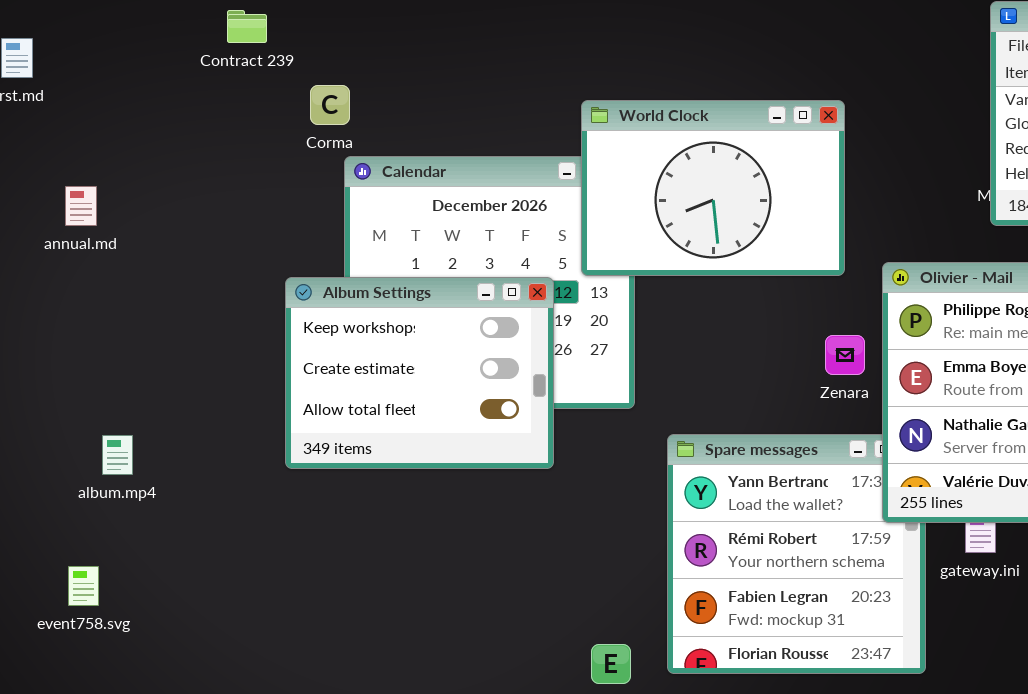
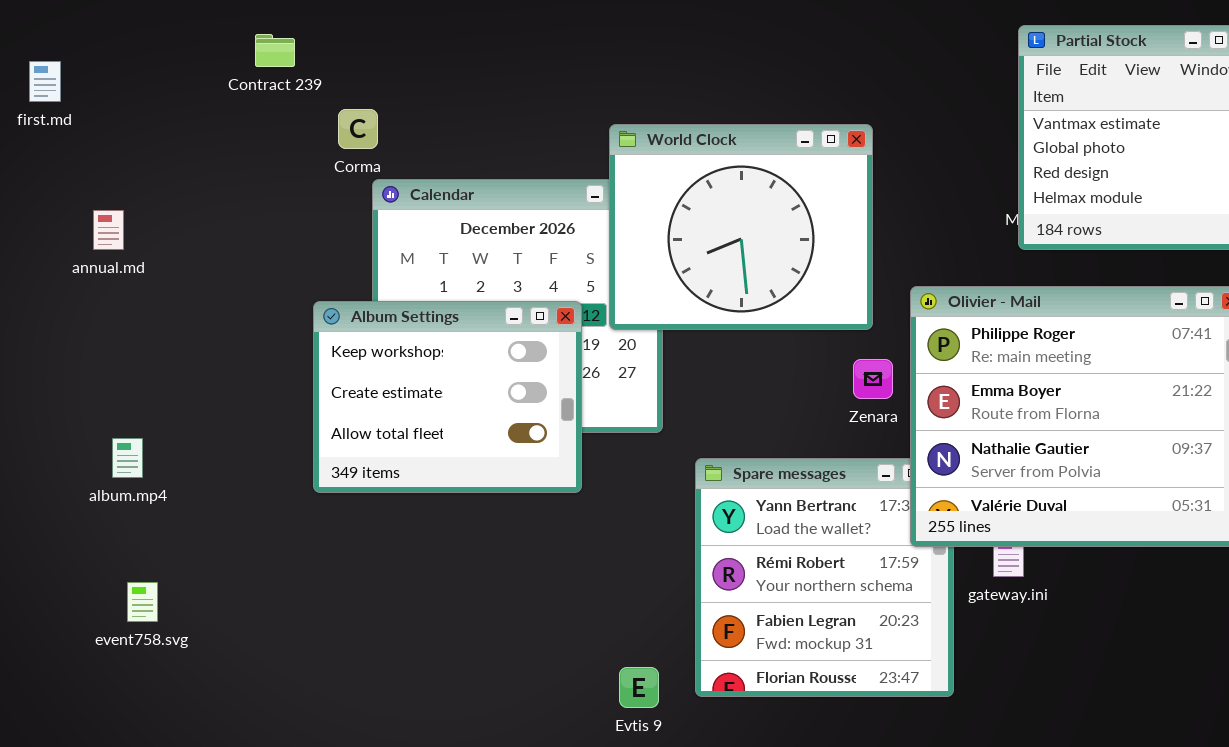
World Clock: [581,100,845,276] -> [609,124,873,330], resized
album.mp4: [102,435,133,475] -> [112,438,143,478], moved
event758.svg: [68,566,99,606] -> [127,582,158,622], moved

